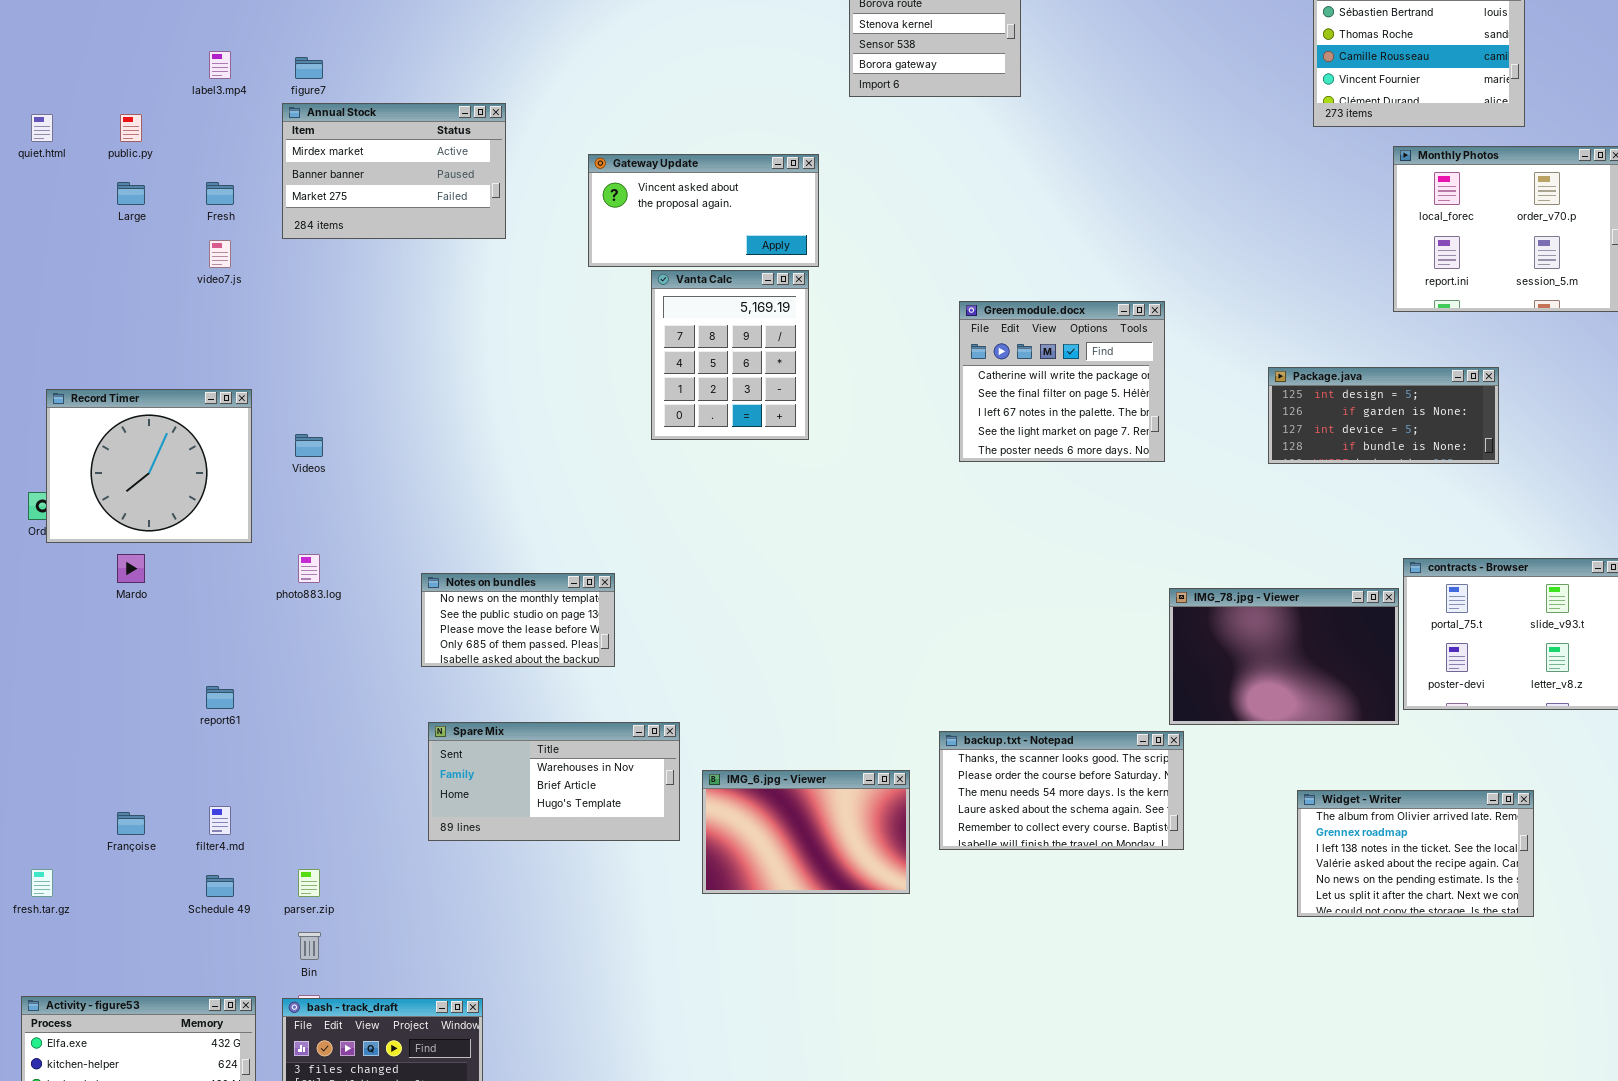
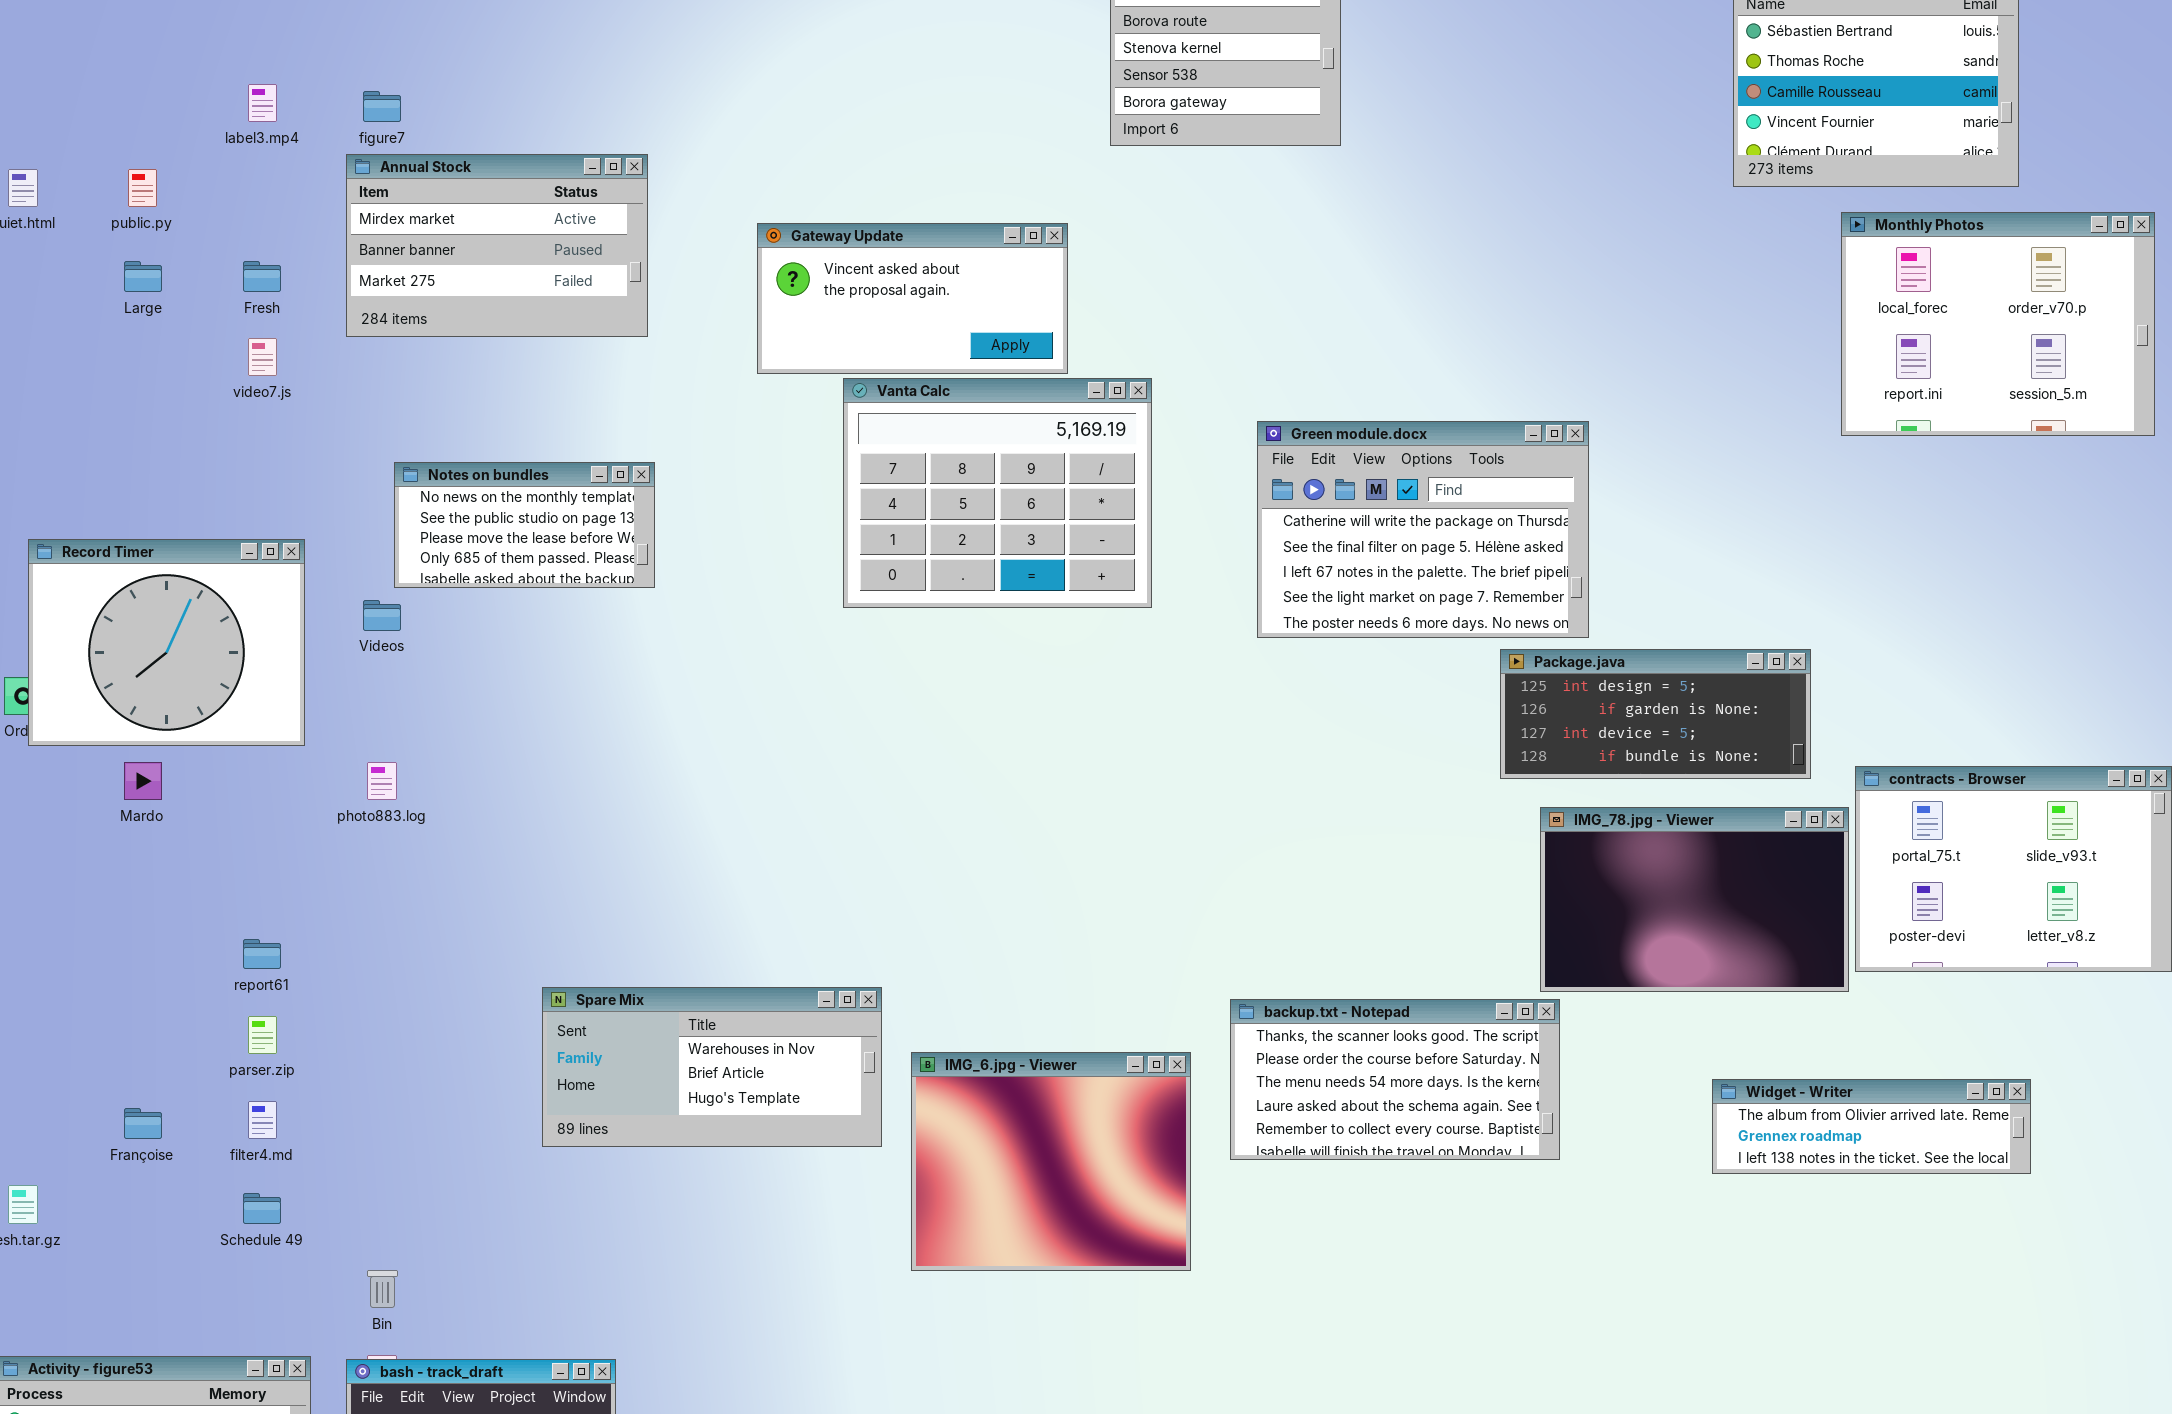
Vanta Calc: [651,270,809,440] -> [843,378,1152,608], resized
Green module.docx: [959,301,1165,462] -> [1257,421,1589,638], resized
Package.java: [1268,367,1499,464] -> [1500,649,1811,779], moved
Notes on bundles: [421,573,615,667] -> [394,462,655,588], moved
IMG_6.jpg - Viewer: [702,770,910,894] -> [911,1052,1191,1271], resized
Widget - Writer: [1297,790,1534,917] -> [1712,1079,2031,1174], resized
parser.zip: [298,869,320,897] -> [248,1016,277,1054], moved

